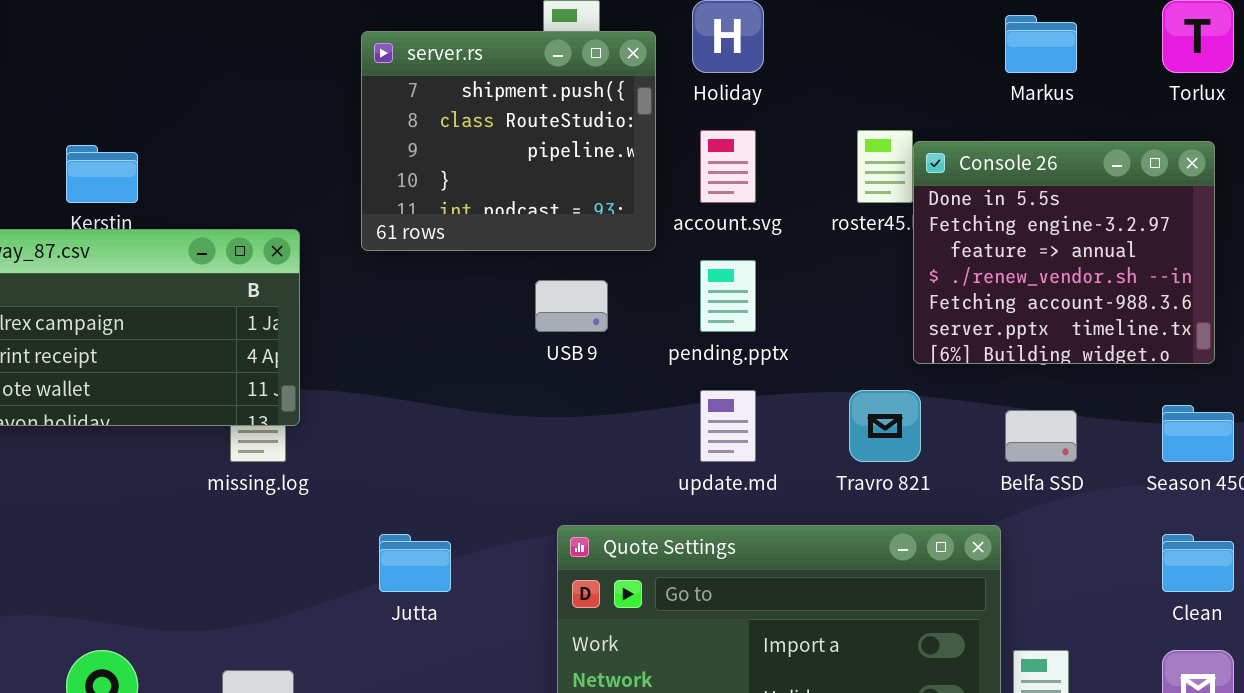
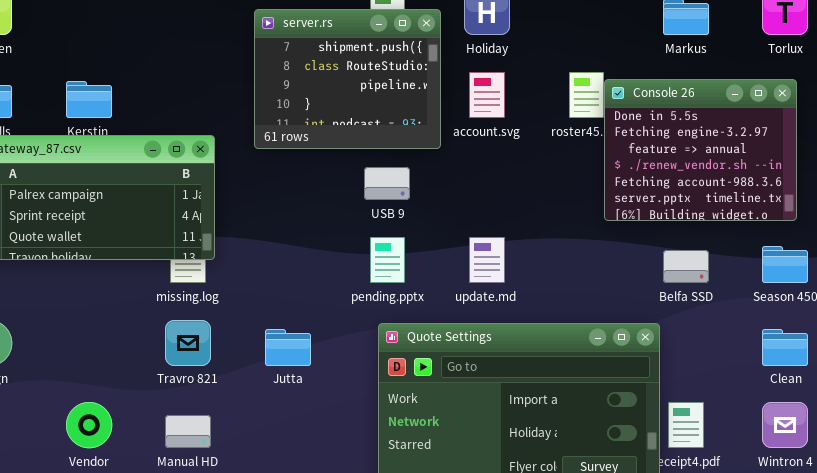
pending.pptx: [700,260,756,332] -> [370,237,405,283], moved
Travro 821: [849,390,921,462] -> [165,320,211,366], moved

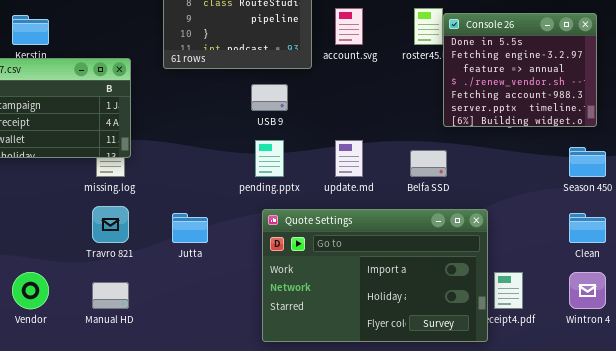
Belfa SSD: [663,250,709,283] -> [410,150,447,177], moved

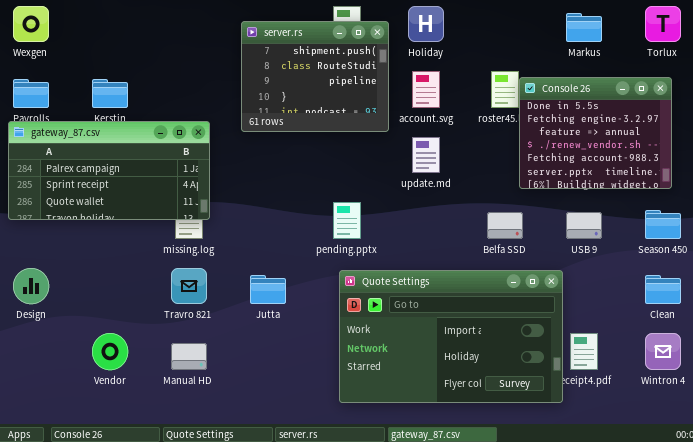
USB 9: [251,84,288,111] -> [566,212,602,239], moved
update.md: [335,140,363,177] -> [412,137,440,173], moved

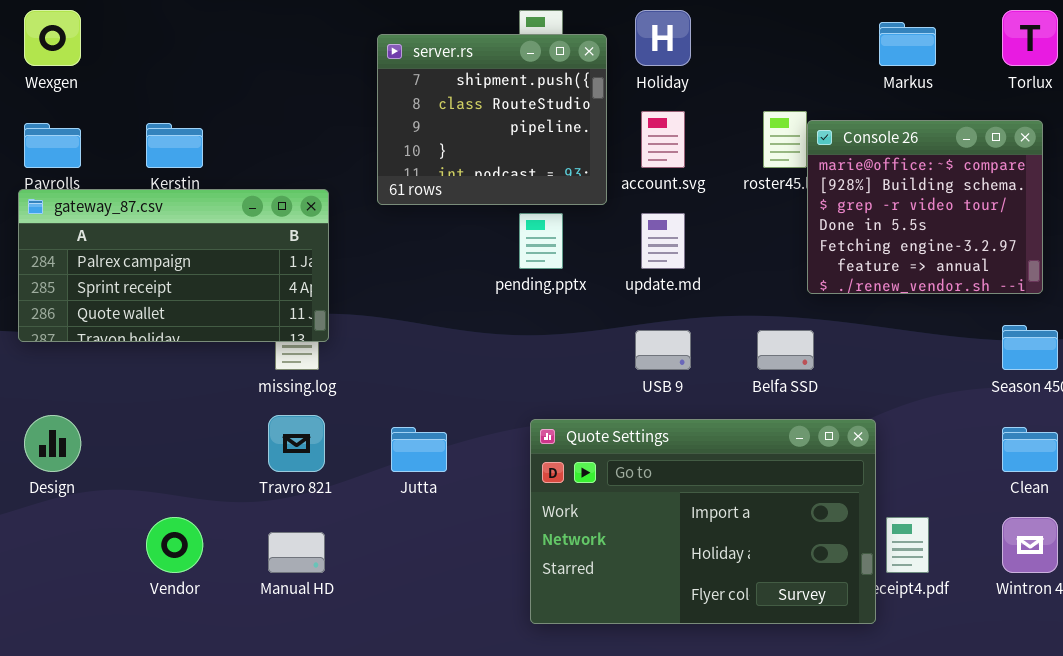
Console 26: [519,77,672,189] -> [807,120,1043,294], scrolled up 3 rows
pending.pptx: [333,202,361,239] -> [519,213,563,269], moved
USB 9: [566,212,602,239] -> [635,330,691,370], moved

